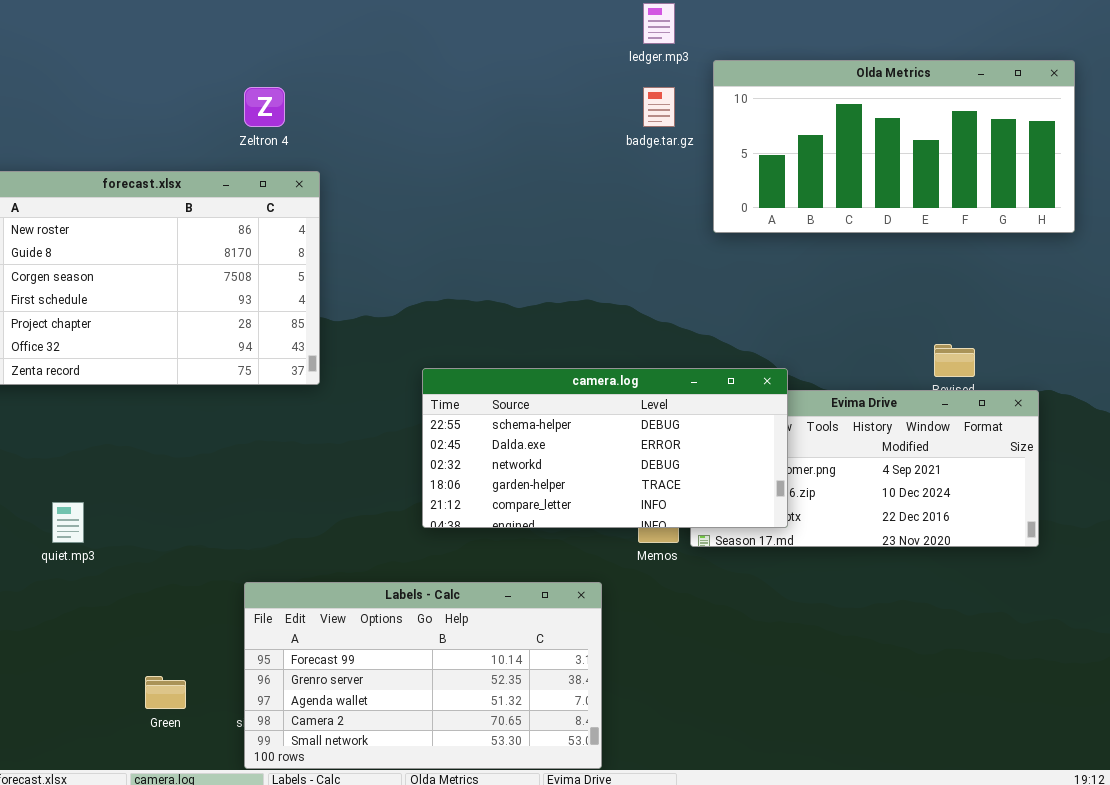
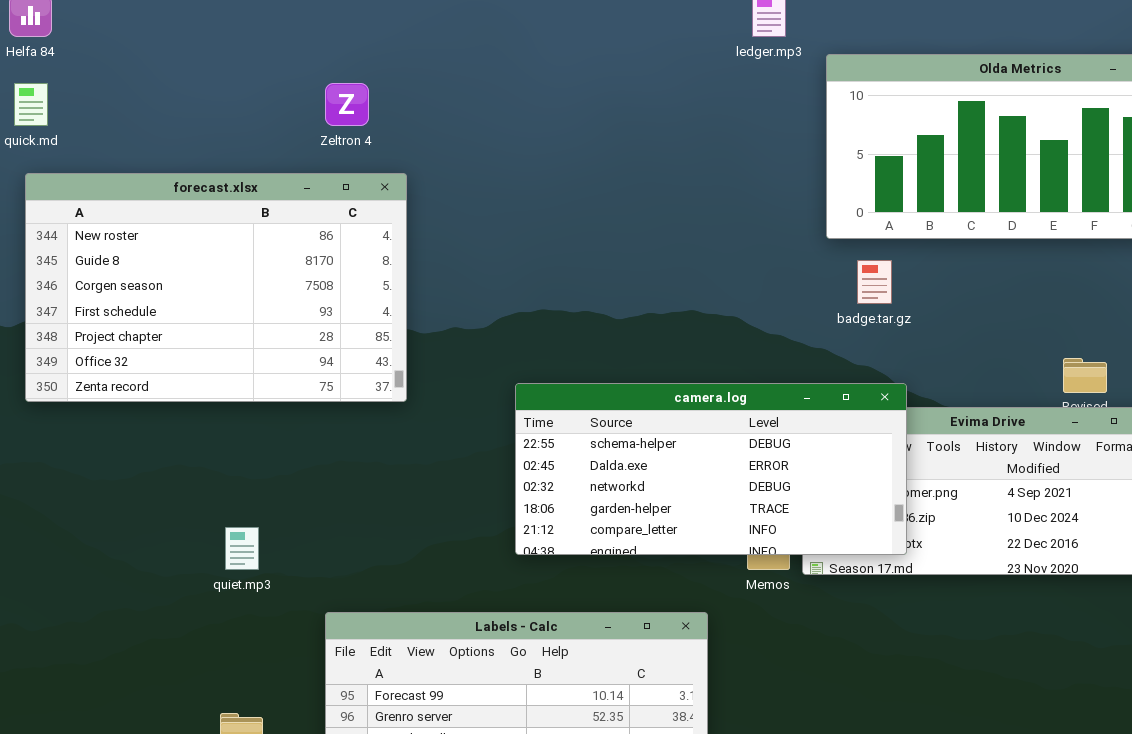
badge.tar.gz: [643,87,675,127] -> [857,260,892,304], moved
quiet.mp3: [52,502,84,543] -> [225,527,259,570], moved

